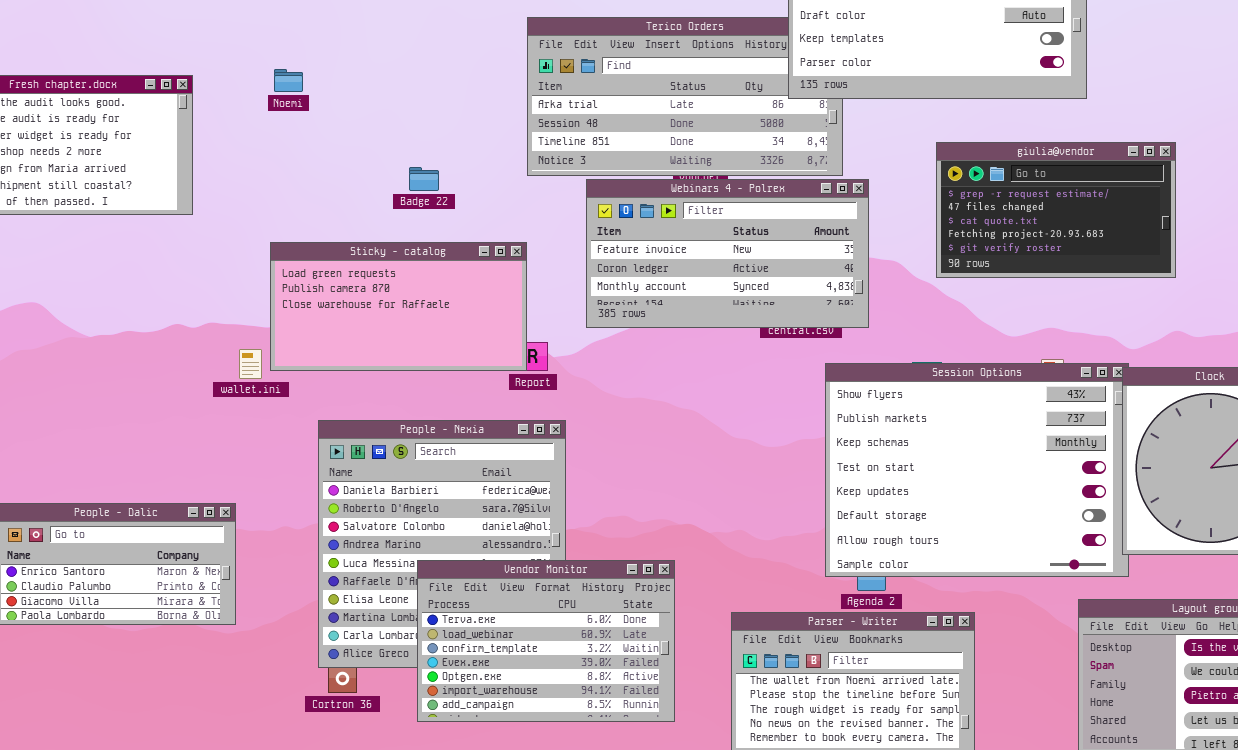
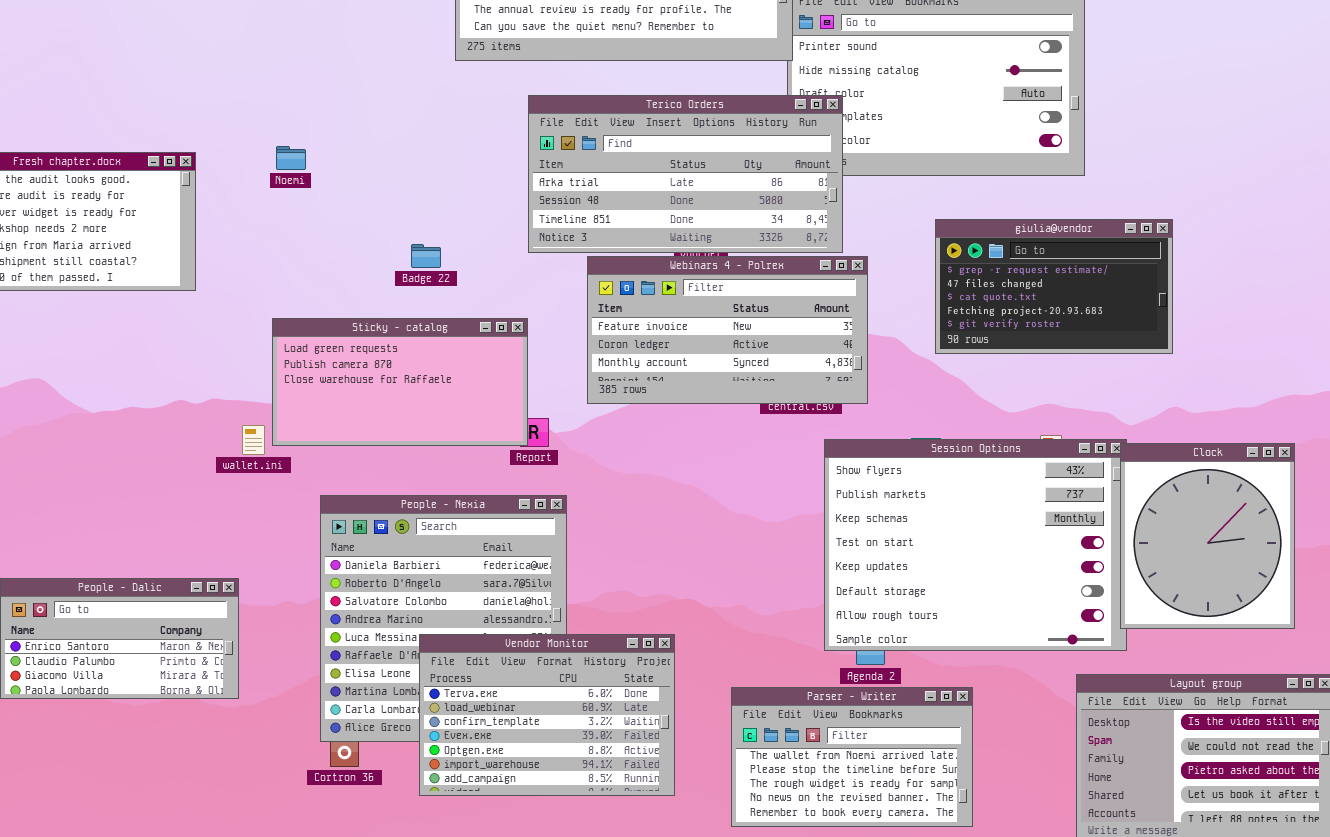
Terico Orders: [527,17,843,176] -> [528,95,843,253], raised

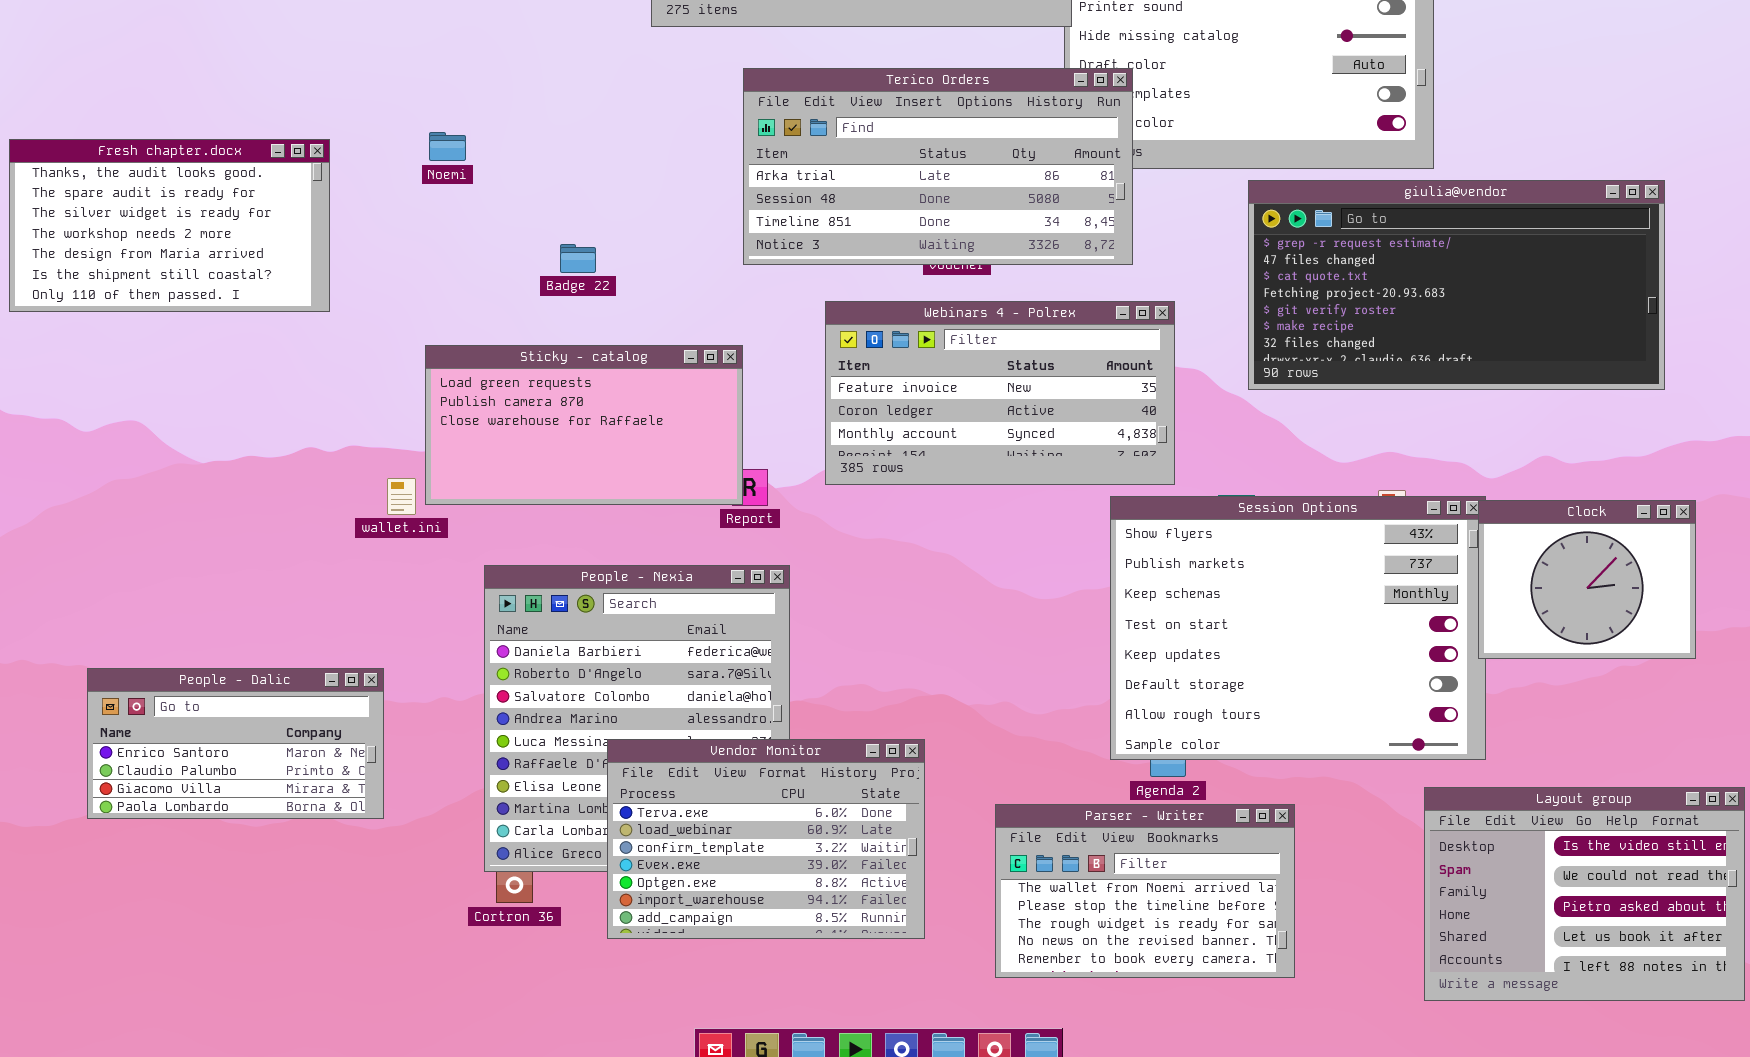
giulia@vendor: [935,219,1173,354] -> [1248,180,1665,390], resized
Badge 22: [411,244,441,268] -> [560,244,596,273], moved
Webinars 4 - Polrex: [587,256,868,404] -> [825,301,1175,485], moved
Clock: [1120,443,1295,629] -> [1478,500,1696,659], resized

